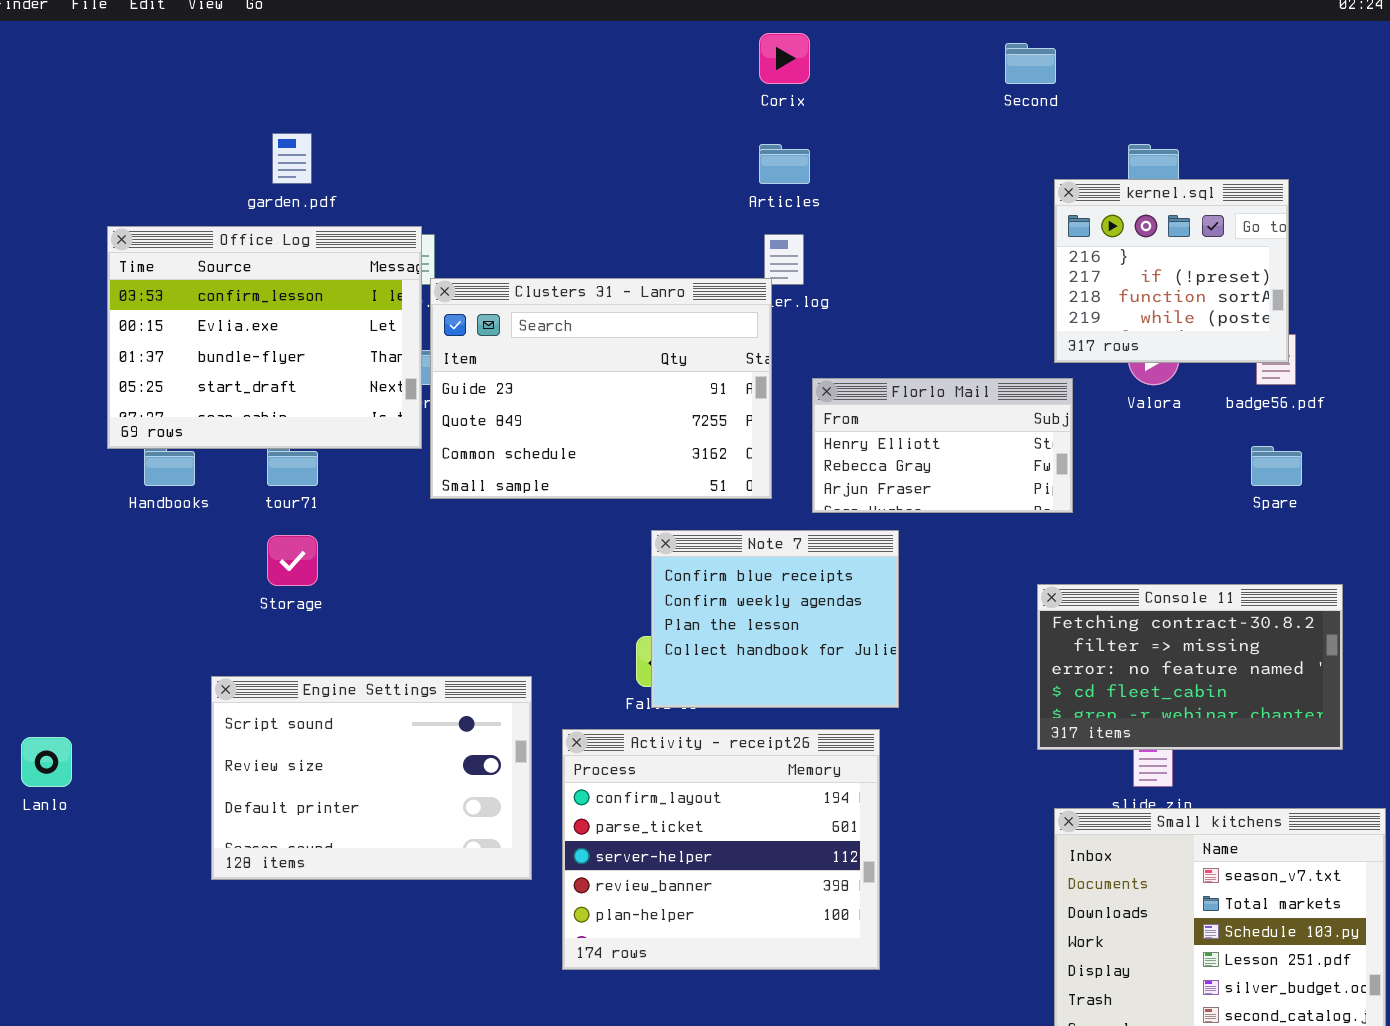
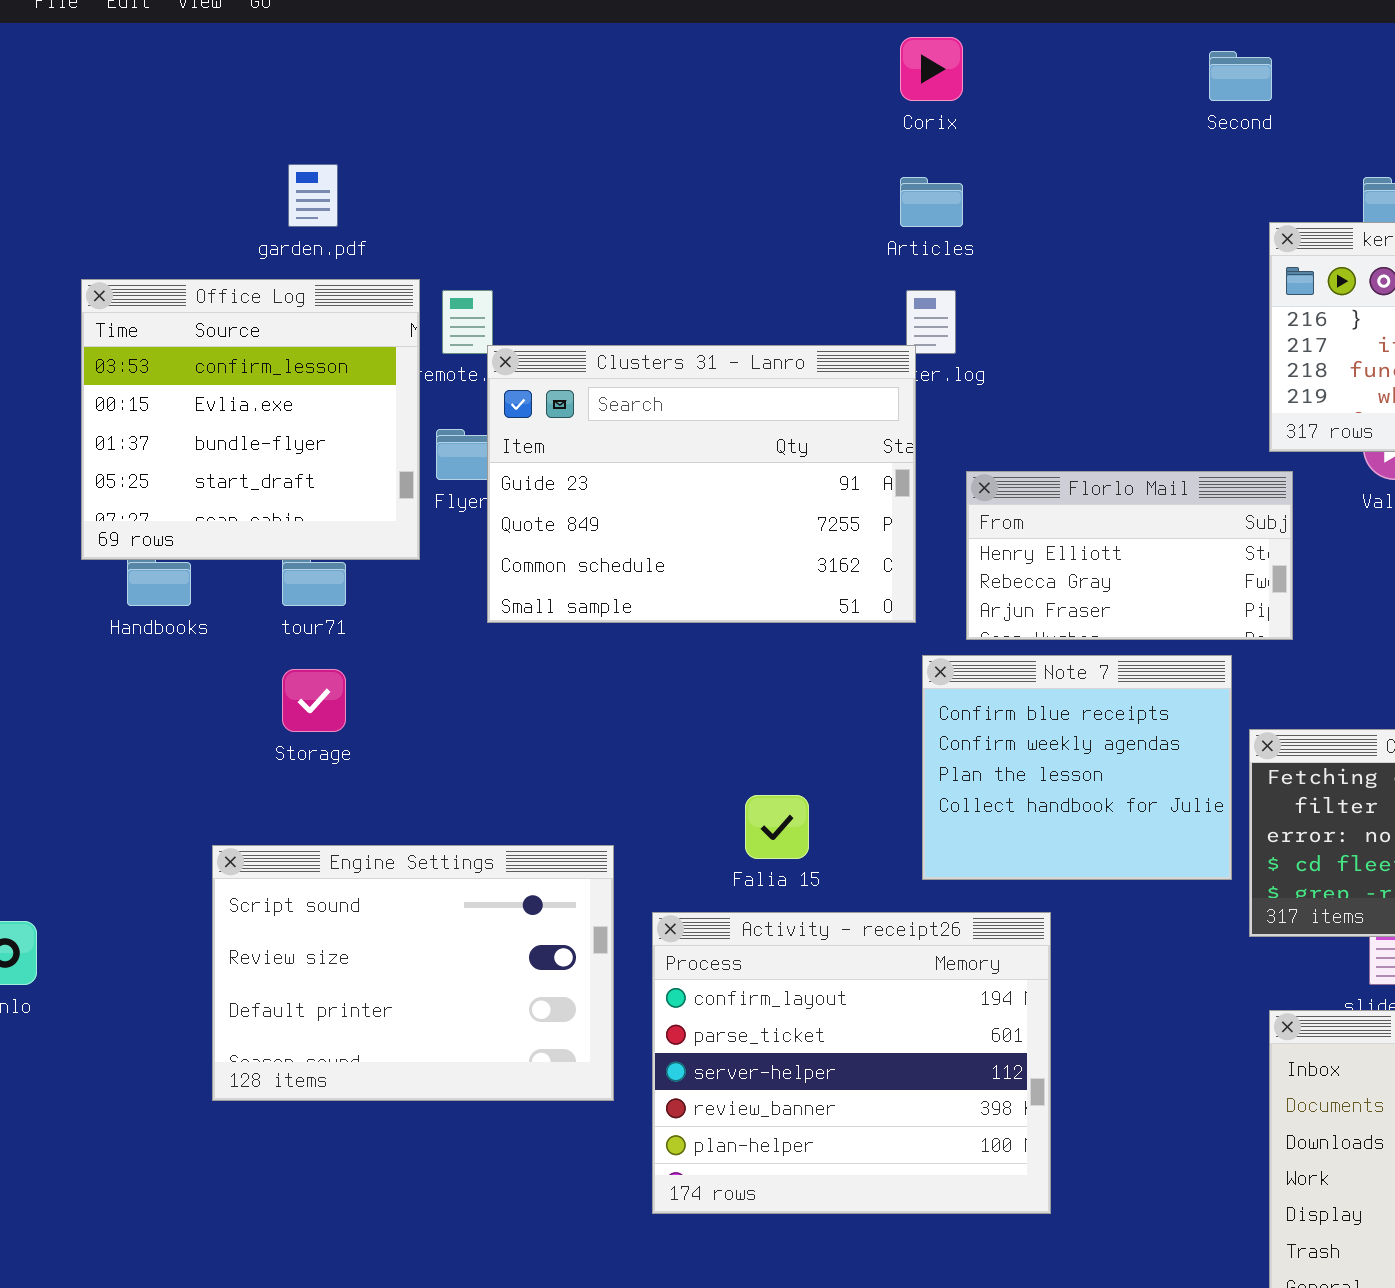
Office Log: [107,226,422,449] -> [81,279,420,560], resized
Note 7: [651,530,899,708] -> [922,655,1232,880], moved

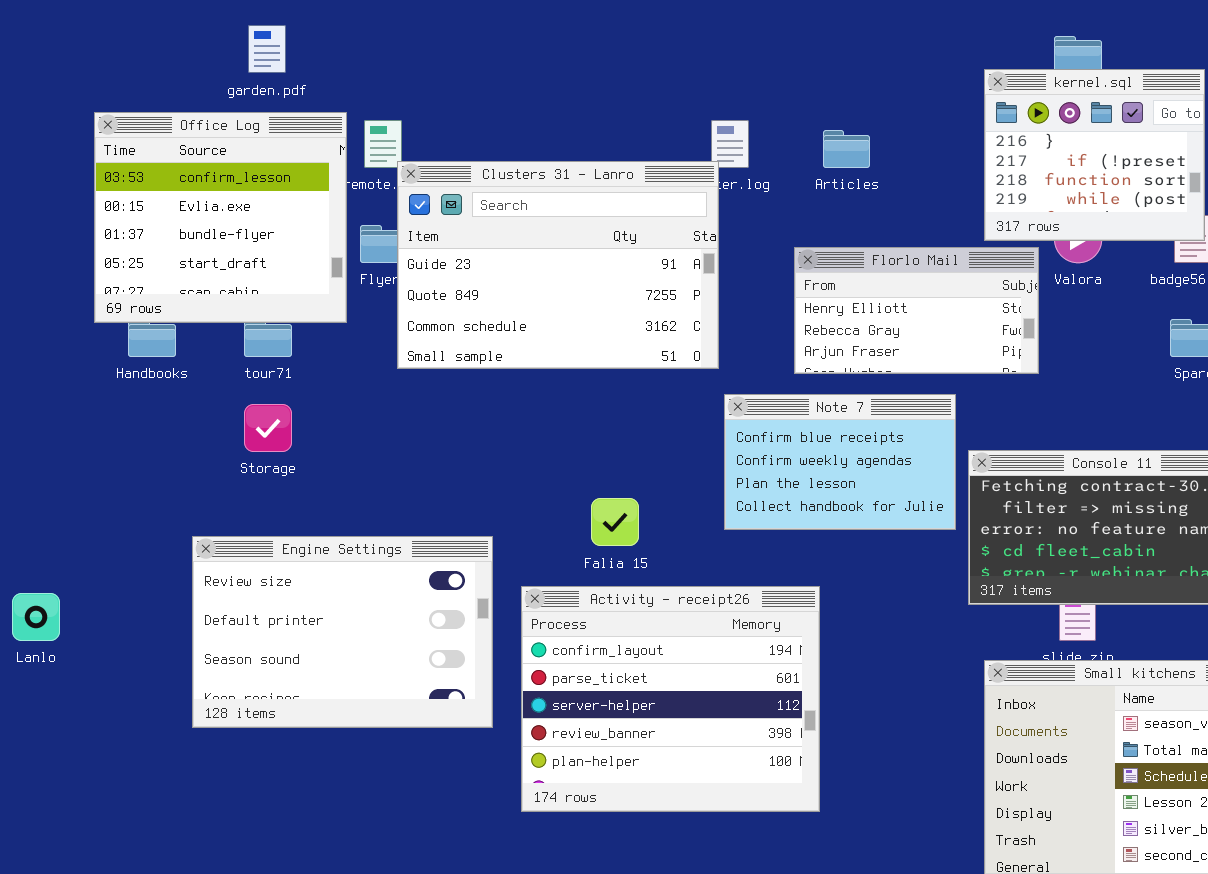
Articles: [900,177,963,227] -> [823,130,870,168], moved
Florlo Mail: [966,471,1293,640] -> [794,247,1039,374], moved
Note 7: [922,655,1232,880] -> [724,394,956,530], resized
Engine Settings: [212,845,614,1101] -> [192,536,493,728], scrolled down 1 row

